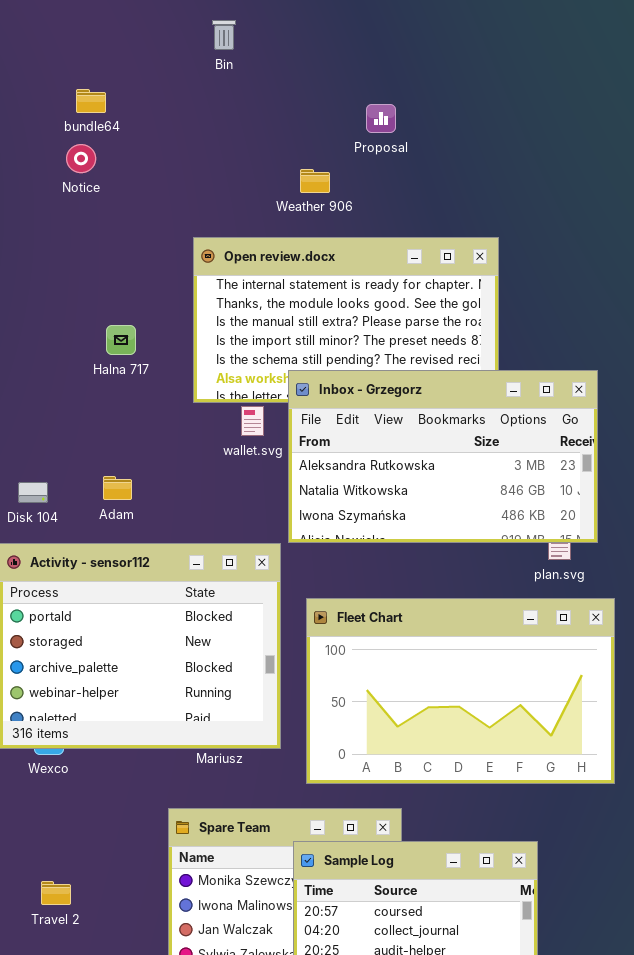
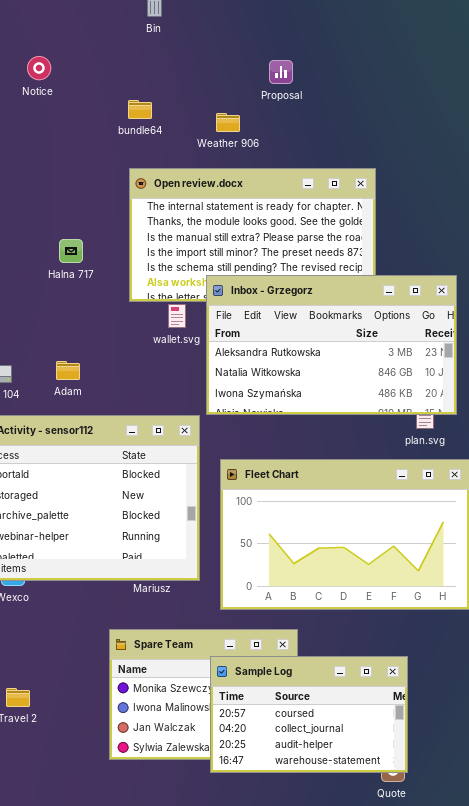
bundle64: [76,89,106,113] -> [128,100,152,119], moved
Notice: [66,144,96,173] -> [27,56,51,80], moved

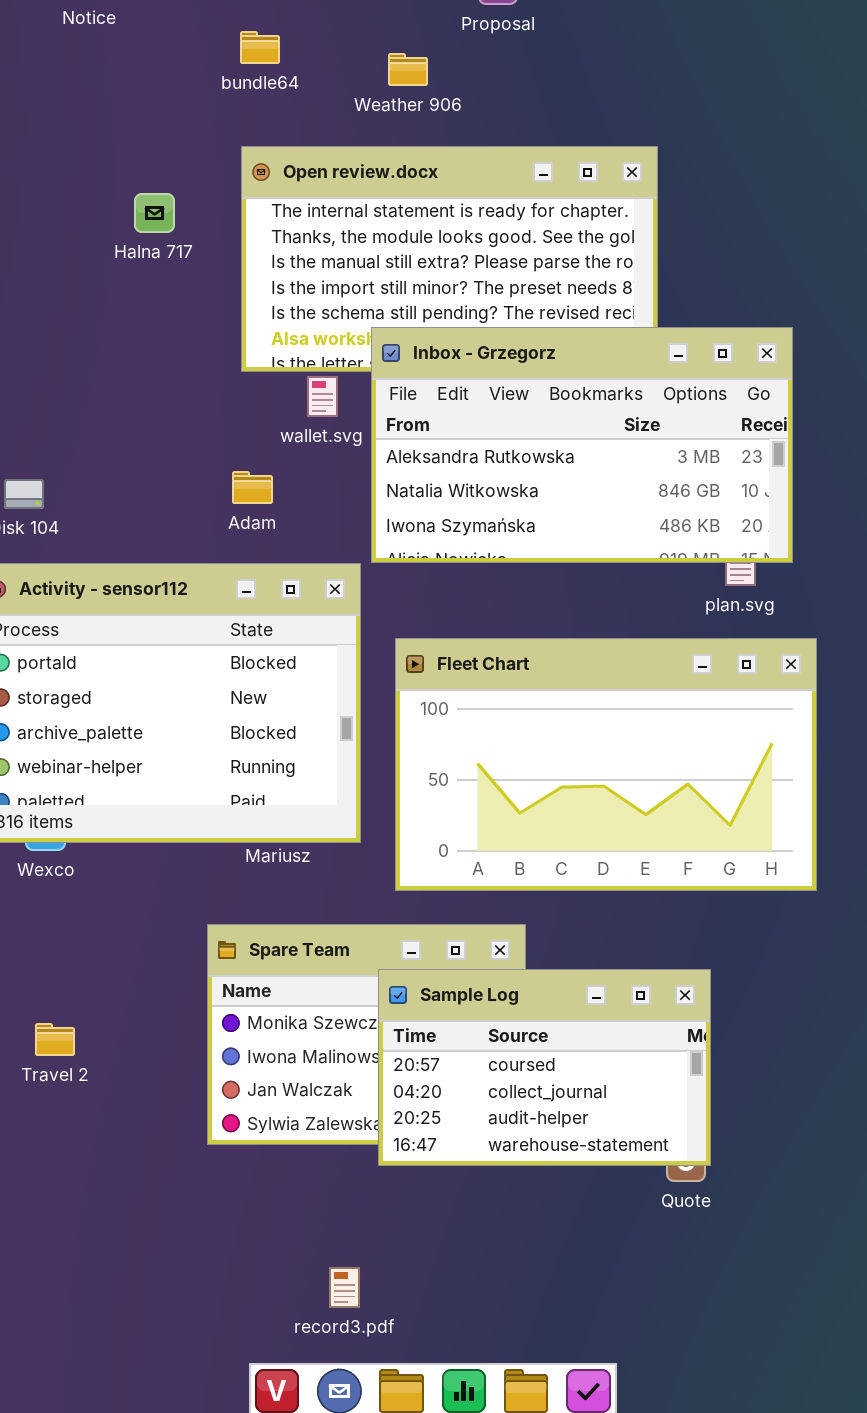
Halna 717: [59,239,83,263] -> [134,193,175,233], moved
Adam: [56,361,80,380] -> [232,471,273,504], moved

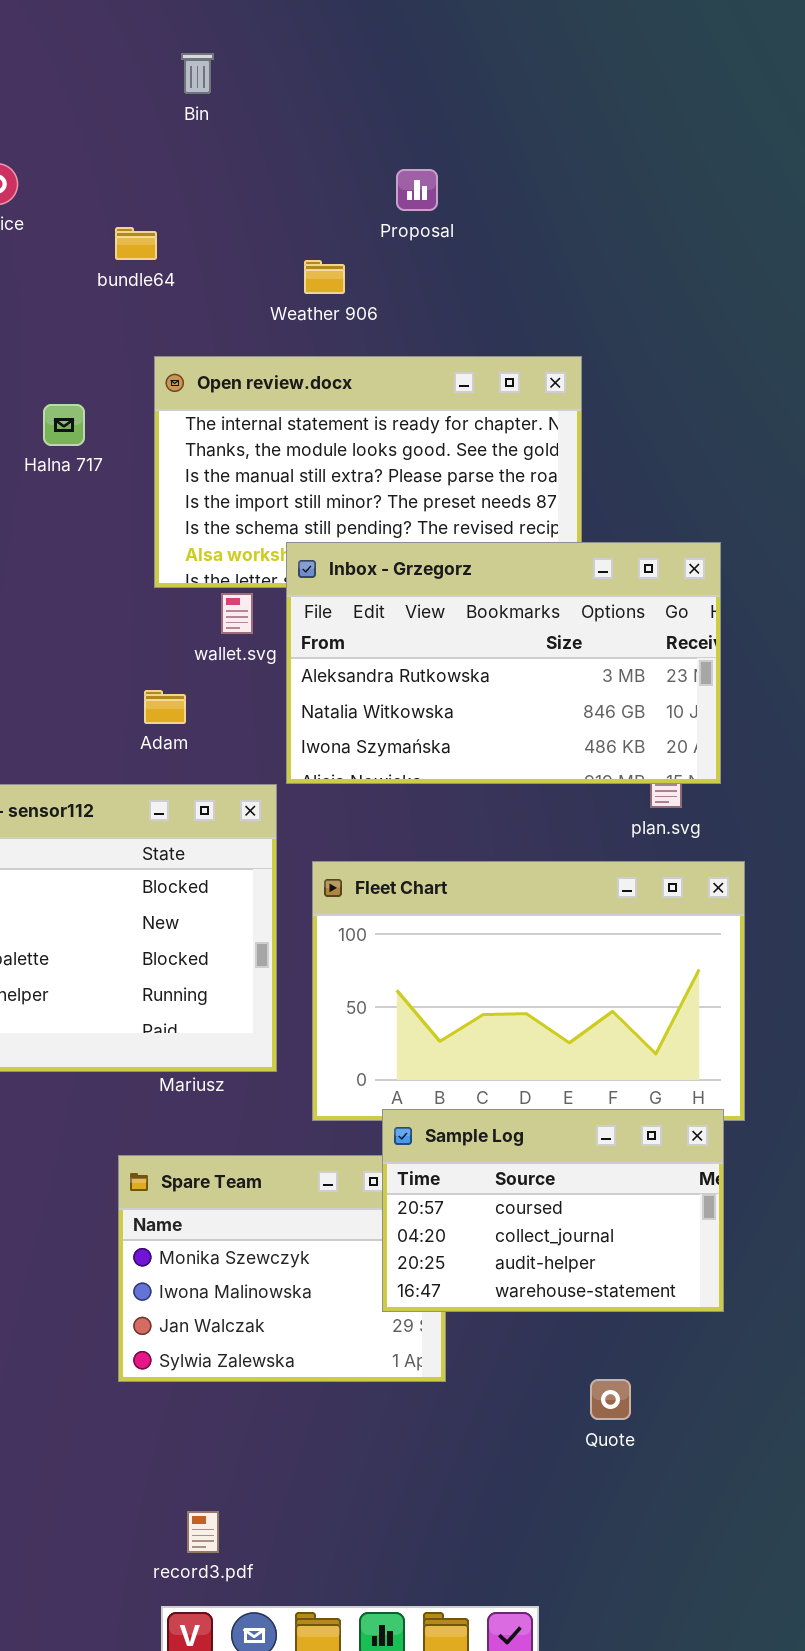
bundle64: [240,31,280,64] -> [115,227,157,260], moved
Sample Log: [378,969,711,1166] -> [382,1109,724,1312], moved
record3.pdf: [329,1267,360,1308] -> [187,1511,219,1553], moved

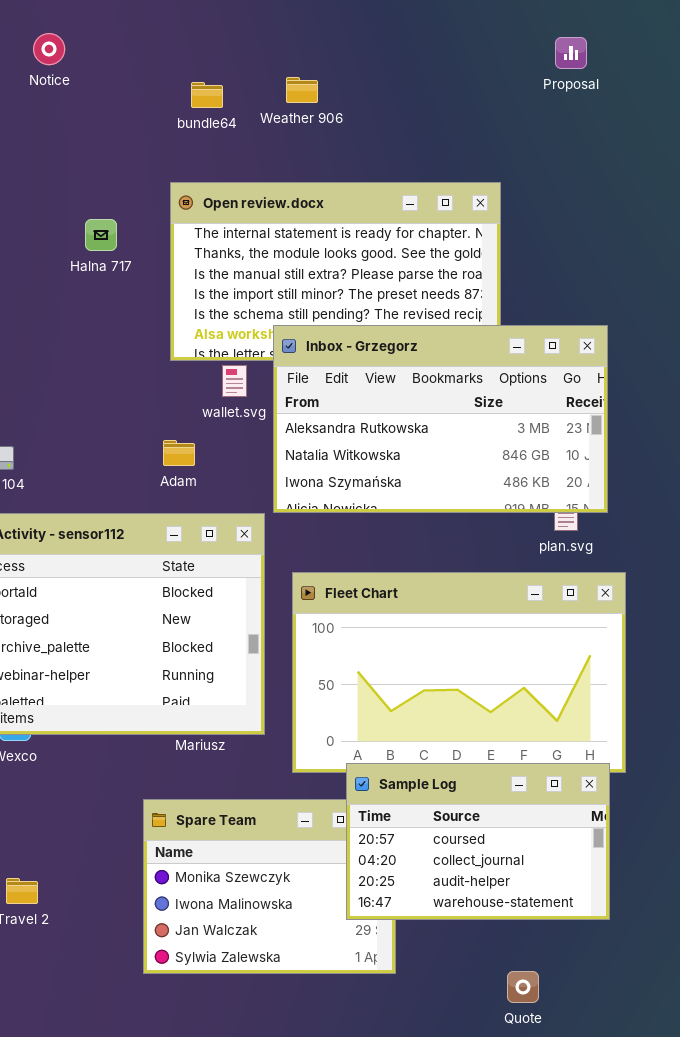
Proposal: [396,169,438,211] -> [555,37,587,69], moved
bundle64: [115,227,157,260] -> [191,82,223,108], moved
Weather 906: [304,260,345,294] -> [286,77,318,103], moved

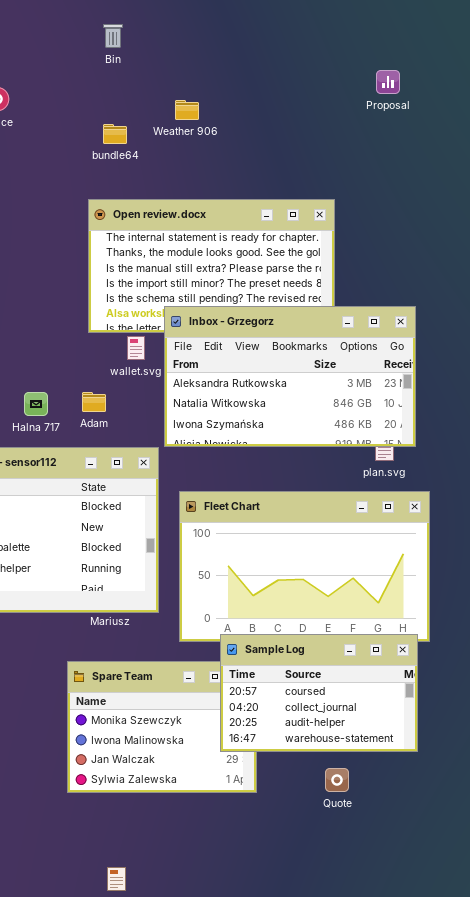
Proposal: [555,37,587,69] -> [376,70,400,94], moved
Weather 906: [286,77,318,103] -> [175,100,199,120], moved
Halna 717: [85,219,117,251] -> [24,392,48,416], moved
Quote: [507,971,539,1003] -> [325,768,349,792], moved

